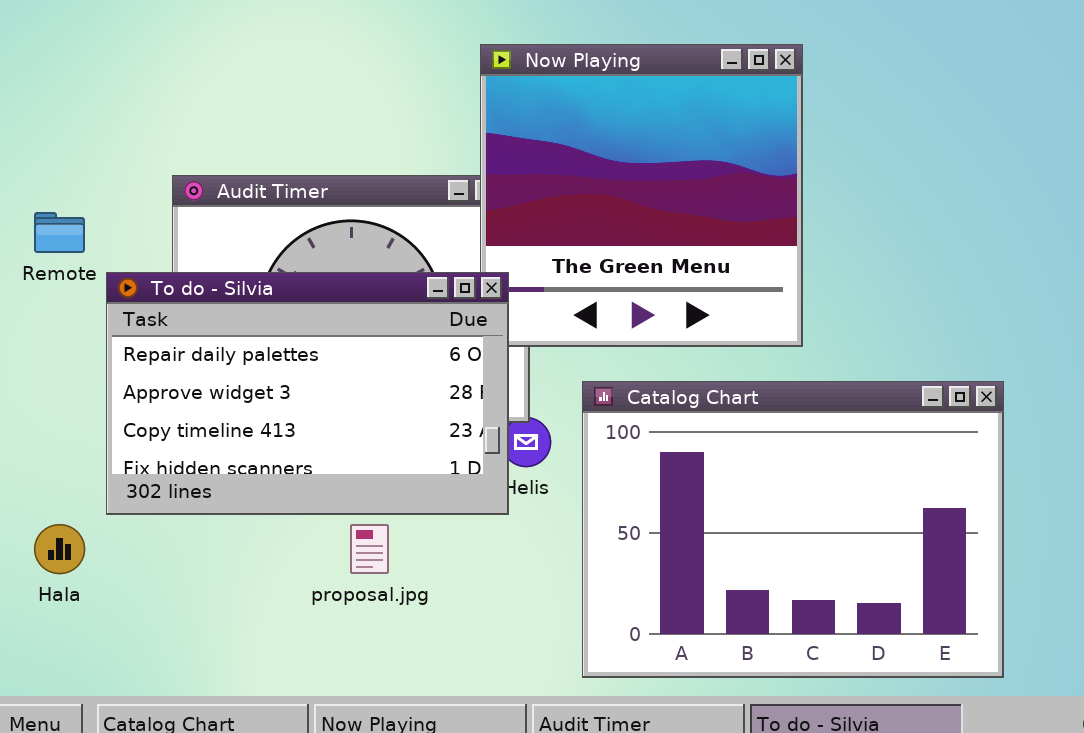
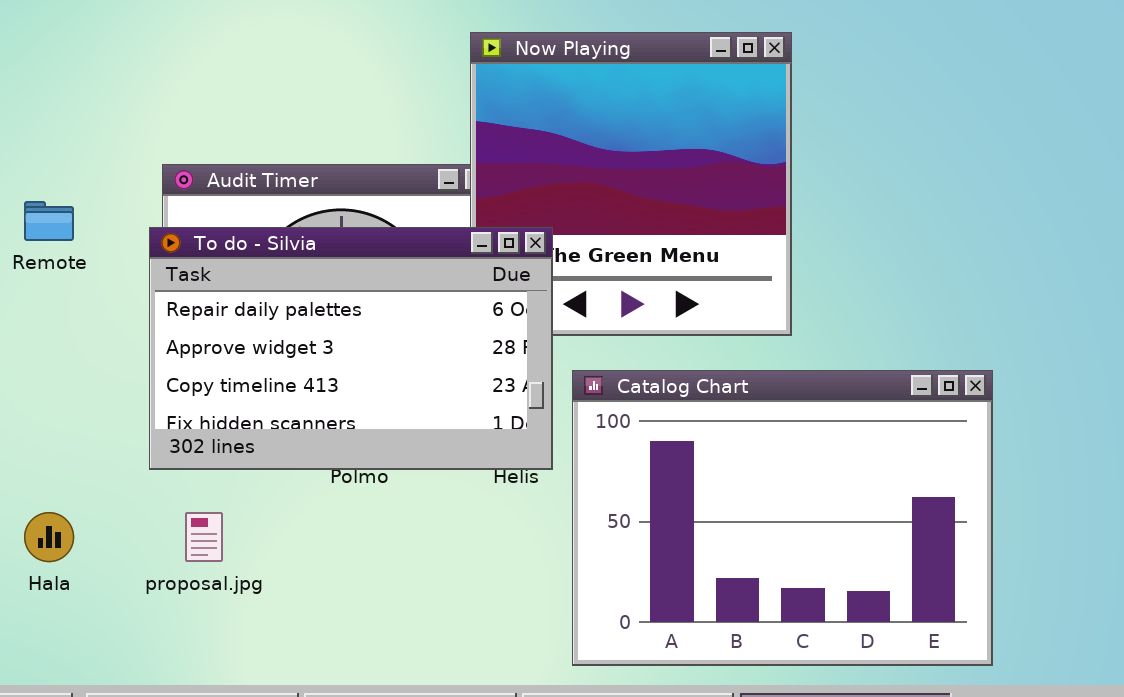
To do - Silvia: [106,272,509,515] -> [149,227,553,470], moved
proposal.jpg: [350,524,389,574] -> [185,512,223,562], moved

